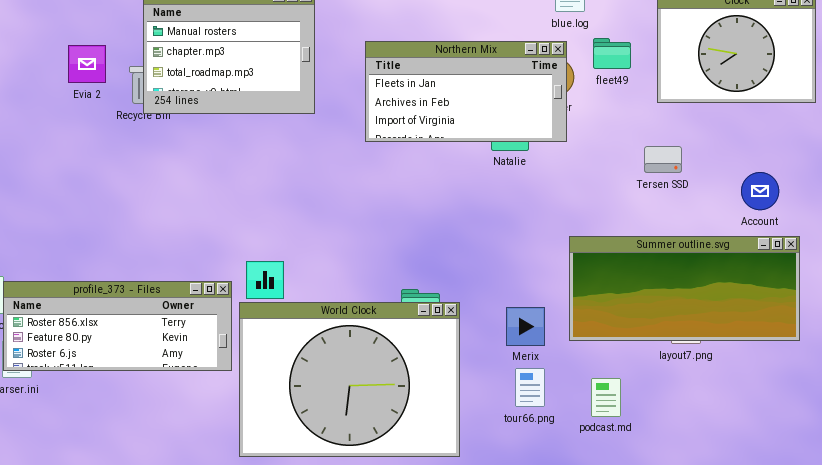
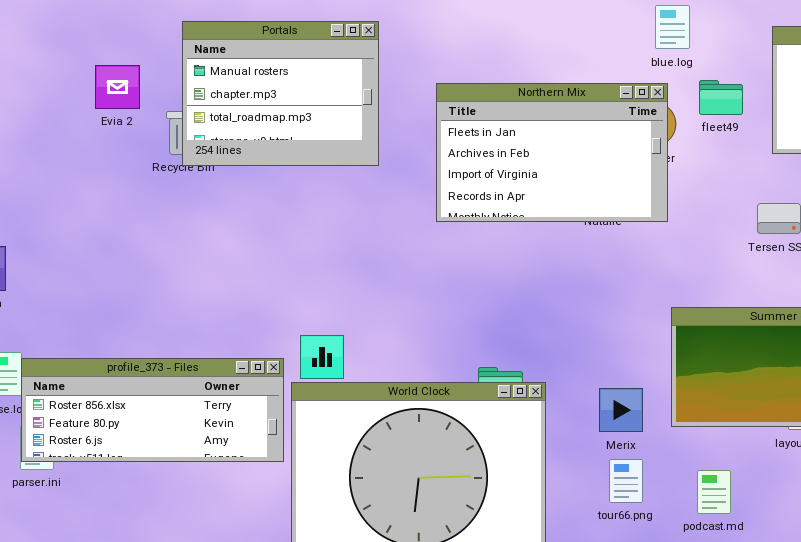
Northern Mix: [365,41,567,142] -> [436,83,668,222], resized
Evia 2: [68,45,106,83] -> [95,65,140,109], moved

